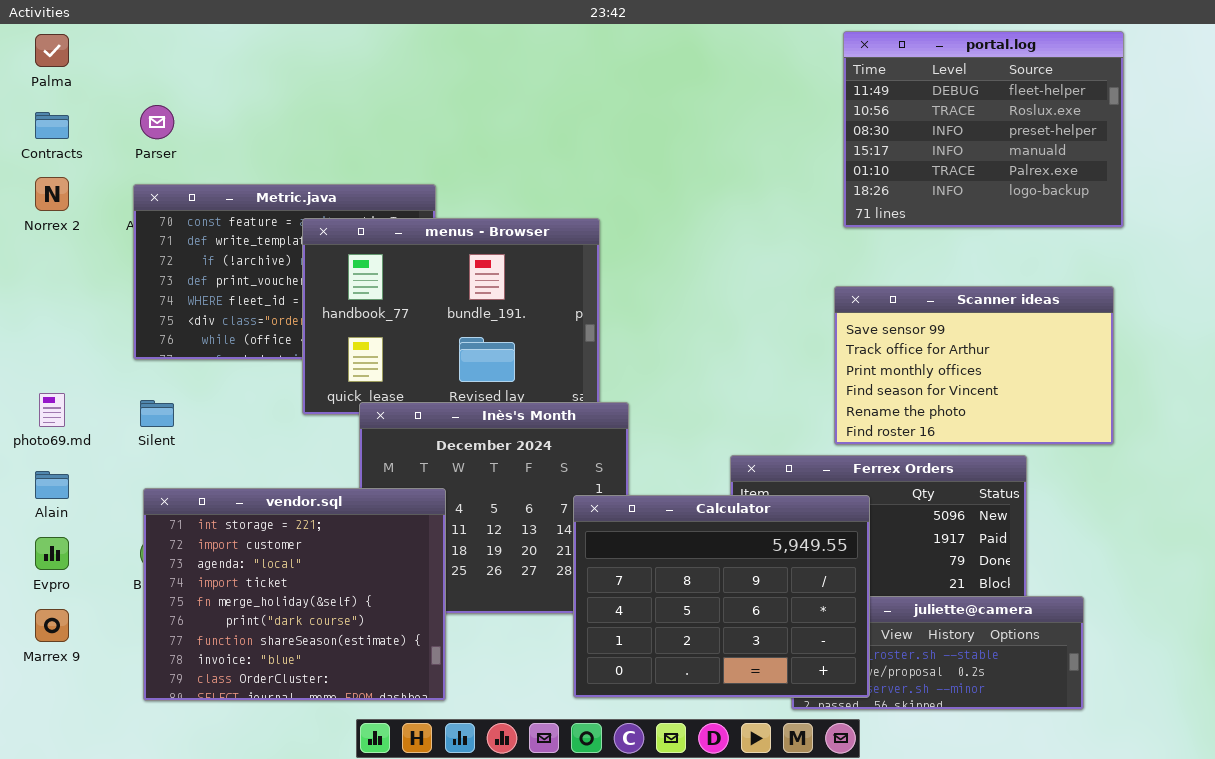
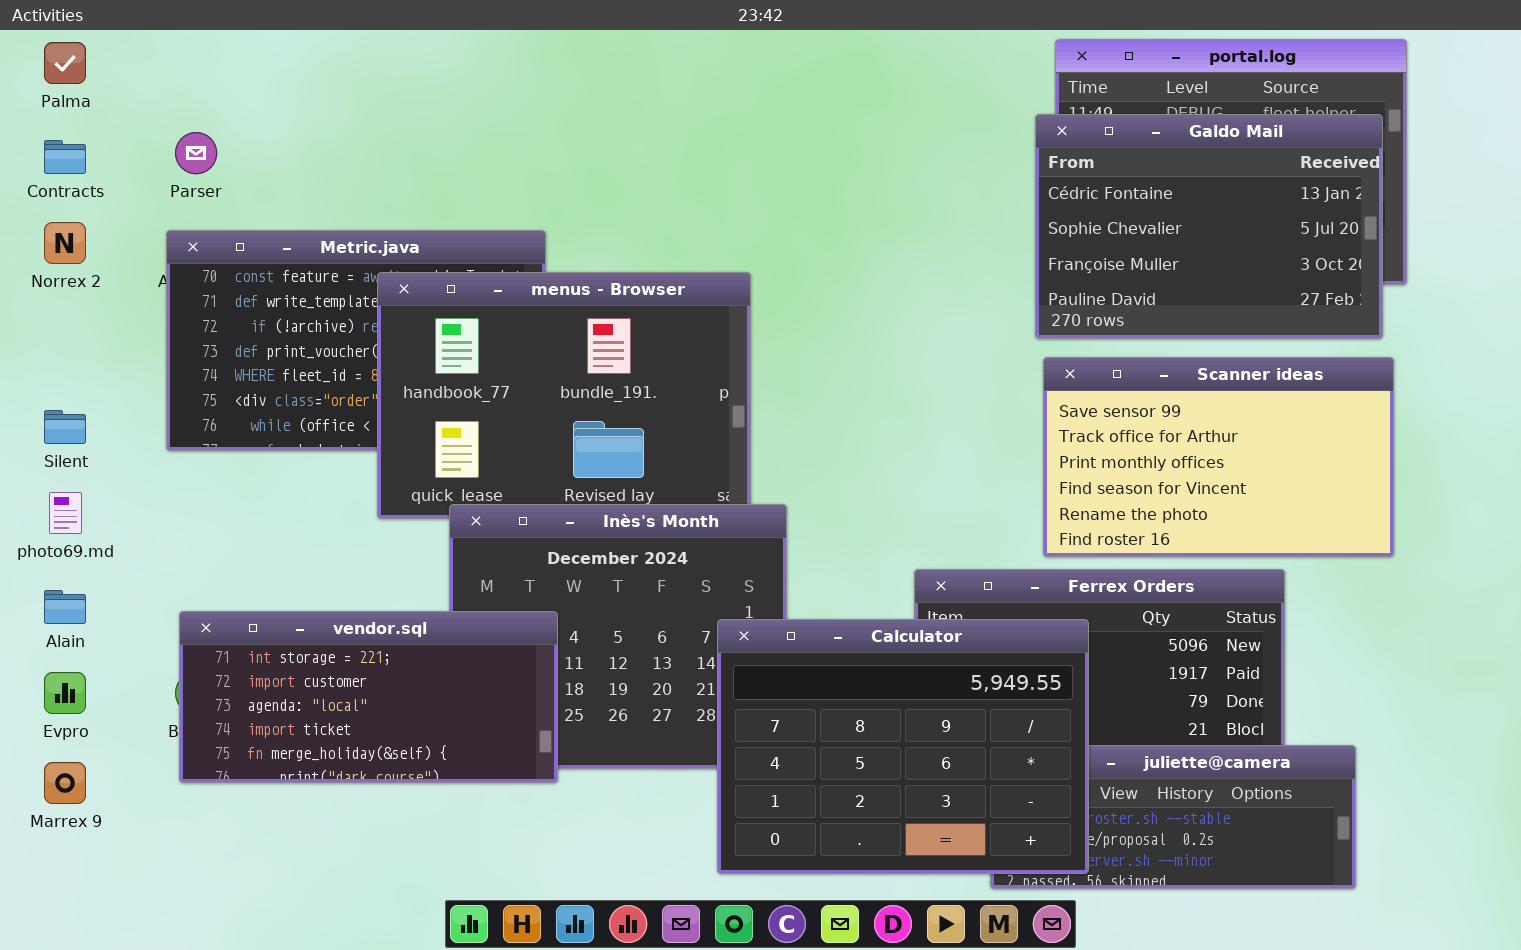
Galdo Mail: none -> [1035,114,1383,339], opened
Silent: [140,400,174,427] -> [44,410,86,444], moved
vendor.sql: [143,488,446,701] -> [179,611,558,783], resized

